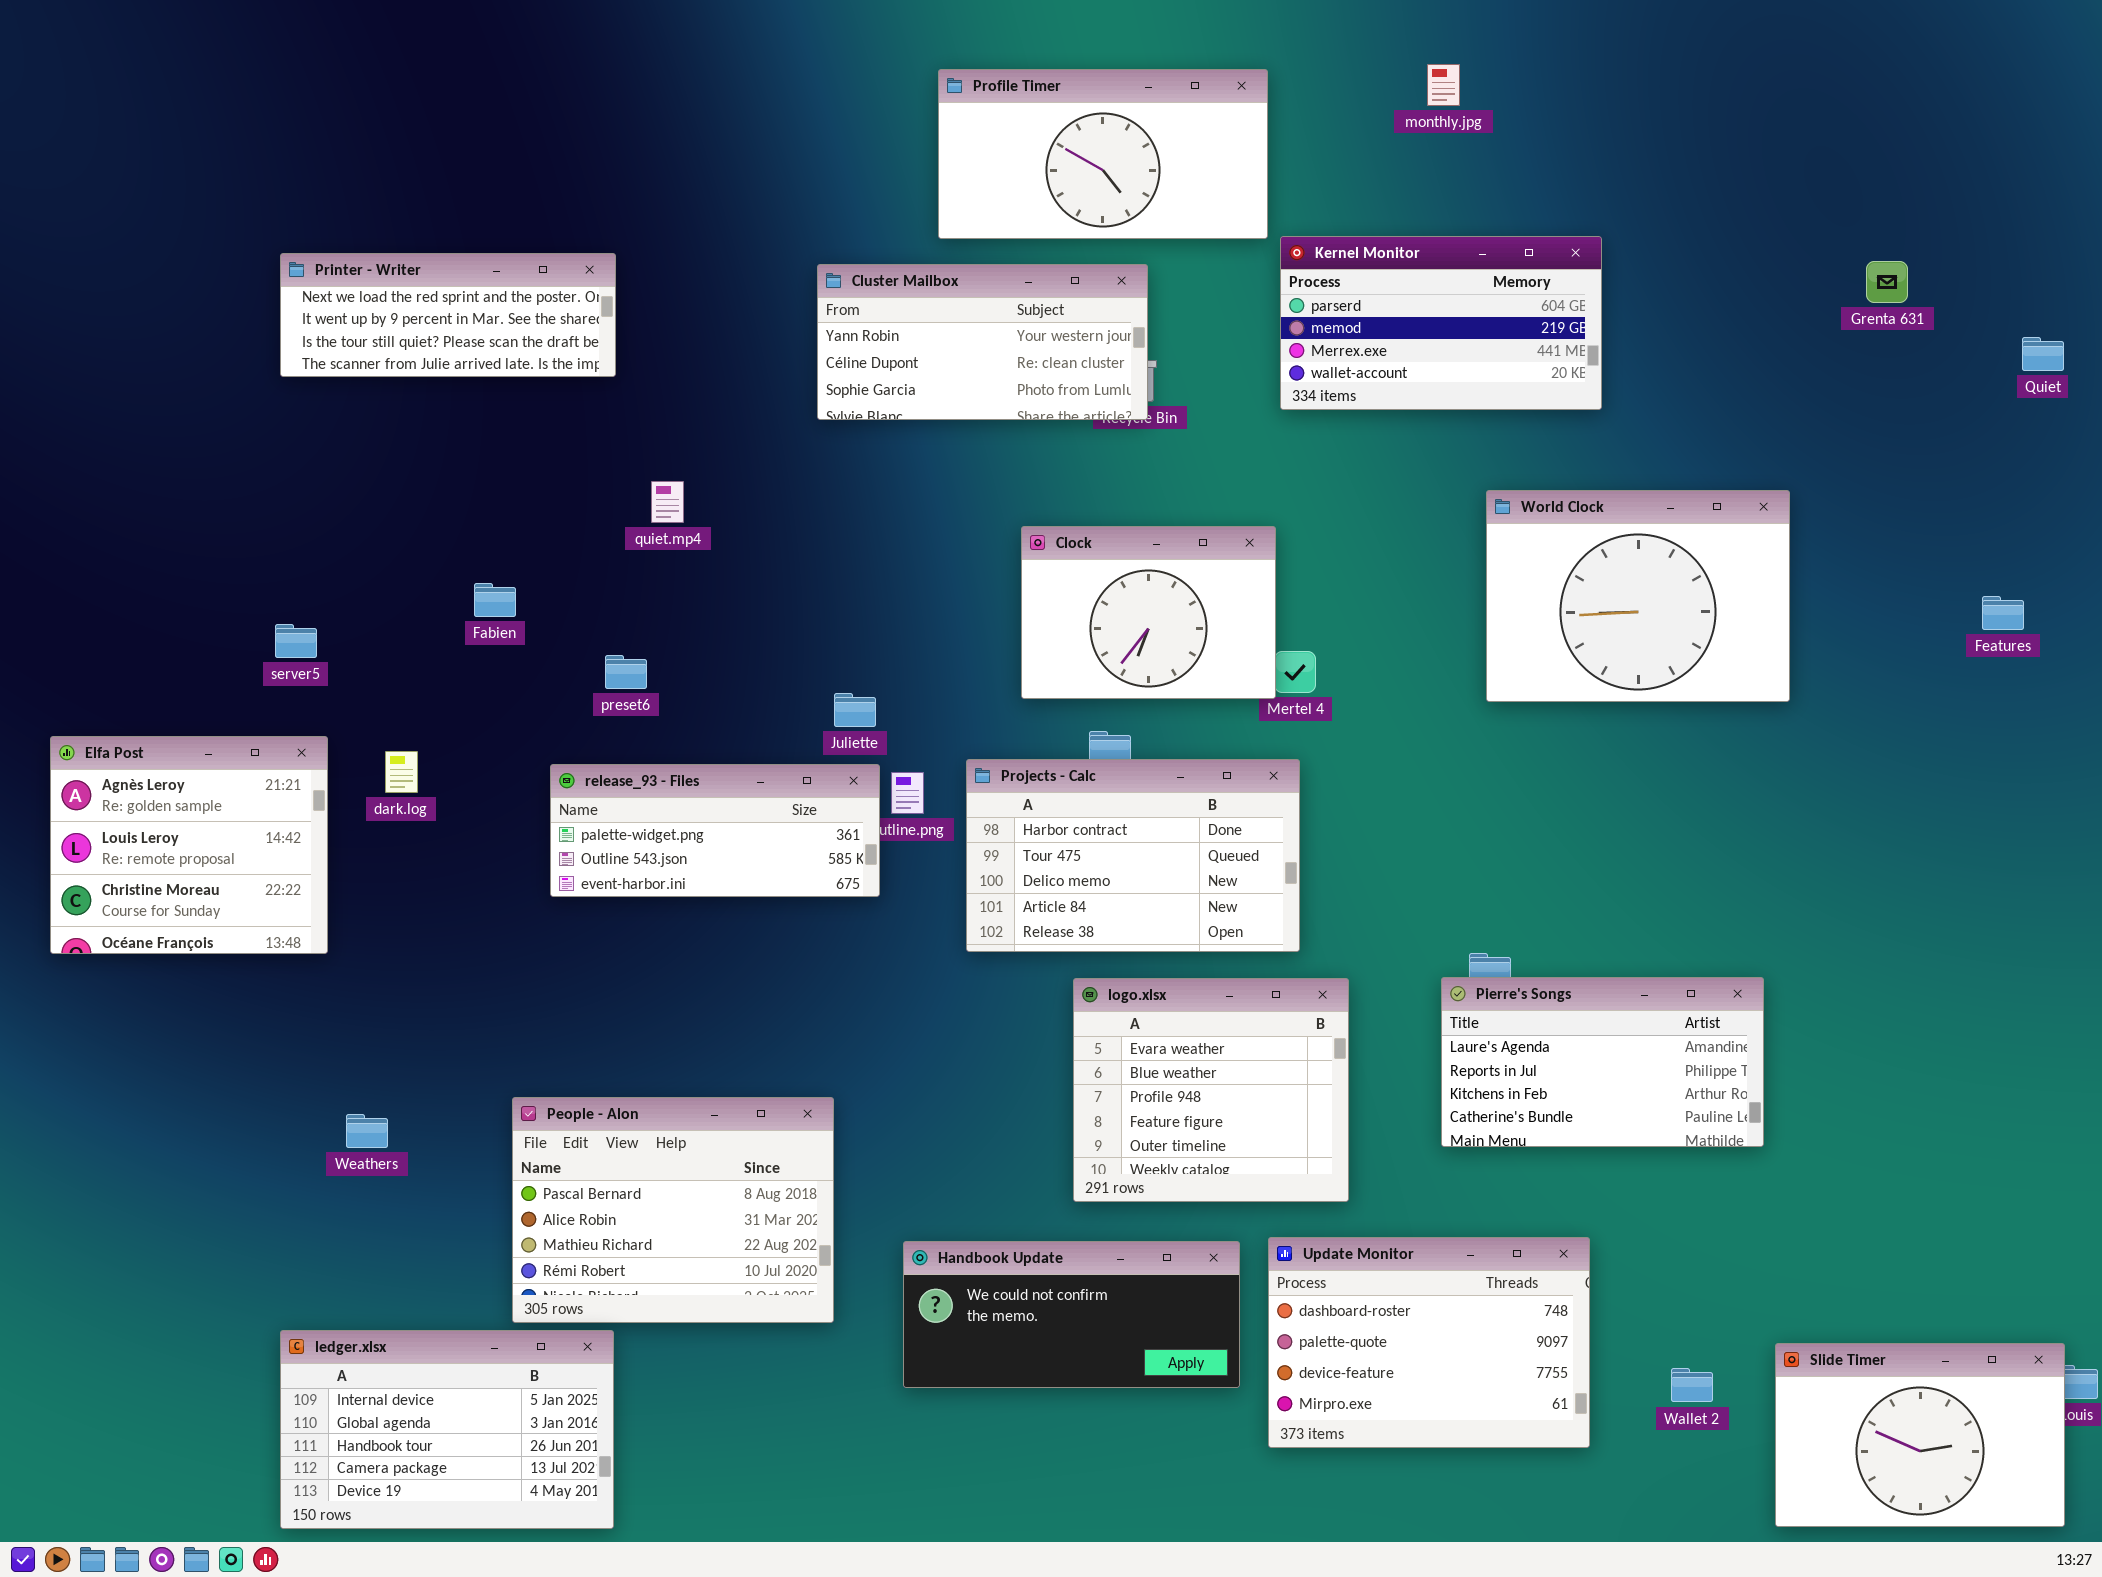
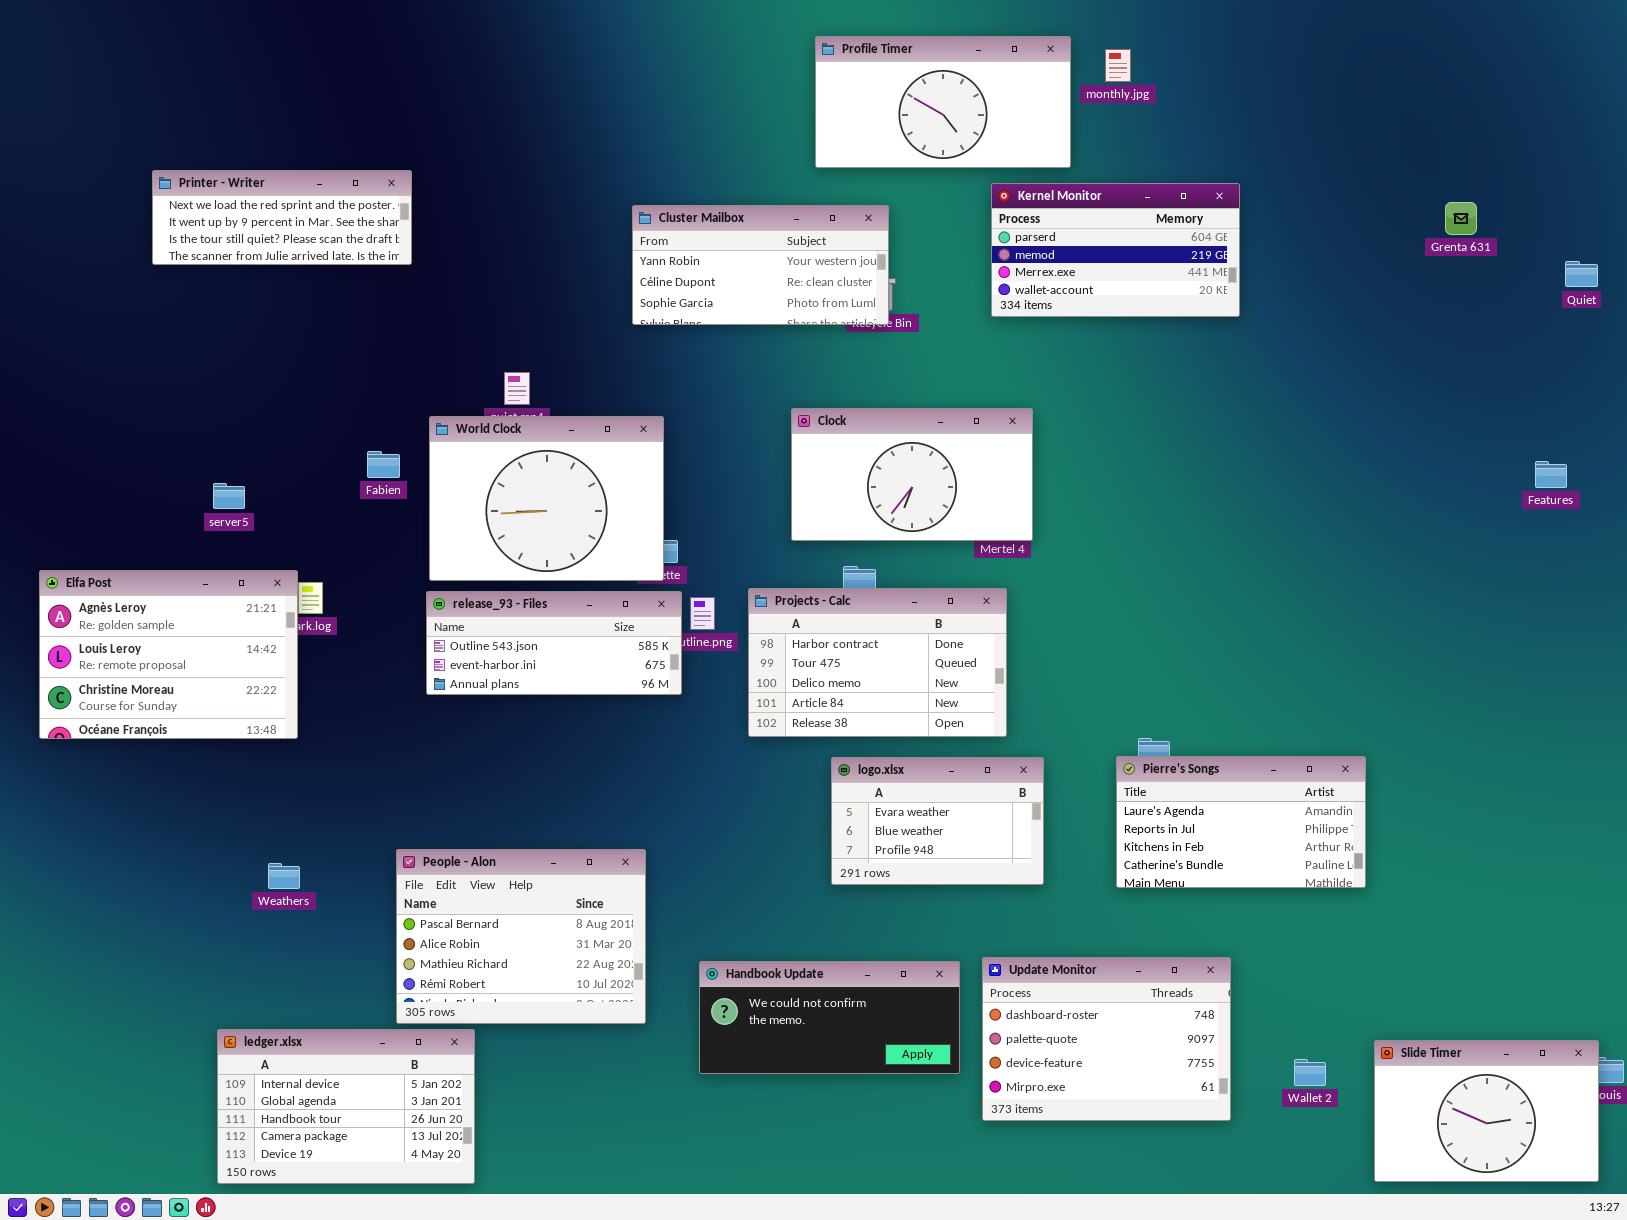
Profile Timer: [938,69,1268,239] -> [815,36,1071,168], moved
Printer - Writer: [280,253,616,377] -> [152,170,412,265], moved
World Clock: [1486,490,1790,702] -> [429,416,664,581], moved
Clock: [1021,526,1276,699] -> [791,408,1033,541], resized
Elfa Post: [50,736,328,954] -> [39,570,298,739], resized
release_93 - Files: [550,764,880,897] -> [426,591,682,695], scrolled down 1 row
logo.xlsx: [1073,978,1349,1202] -> [831,757,1044,885], resized

